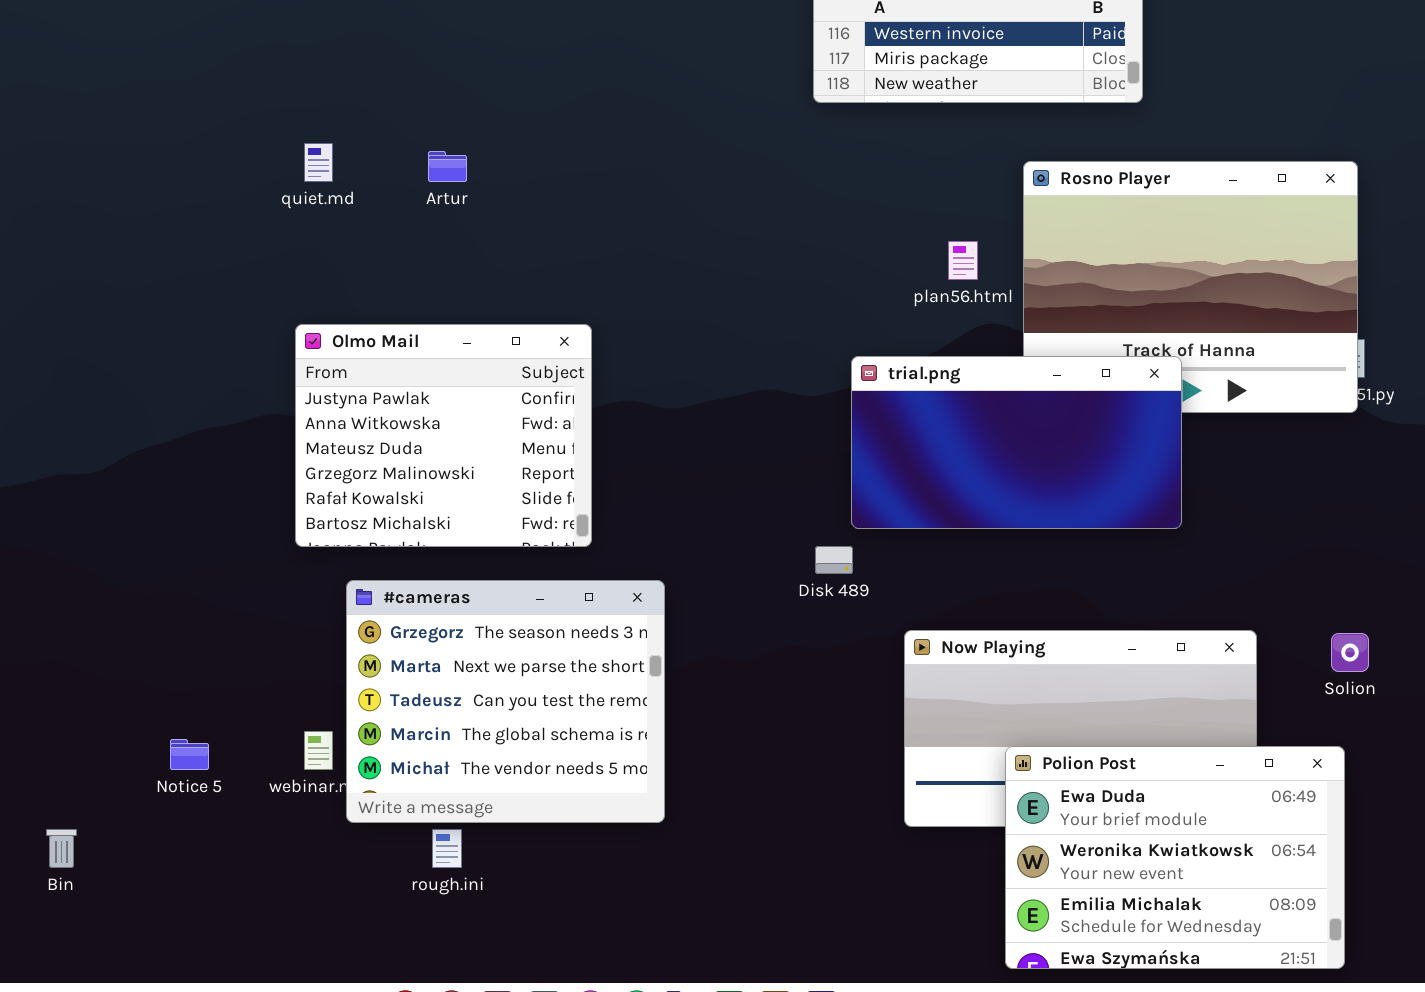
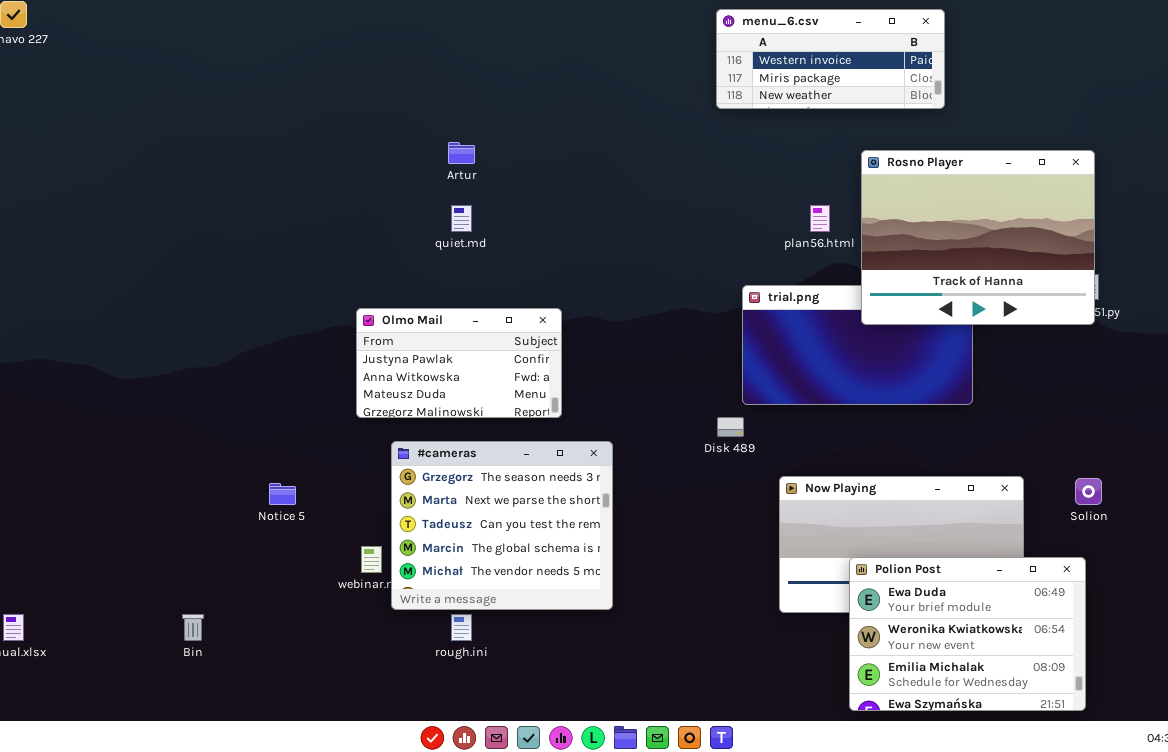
quiet.md: [304,143,333,182] -> [451,205,472,232], moved
Rosno Player: [1023,161,1358,413] -> [861,150,1095,325], raised
Olmo Mail: [295,324,592,547] -> [356,308,562,418], resized
Notice 5: [170,739,209,770] -> [269,483,296,505], moved

